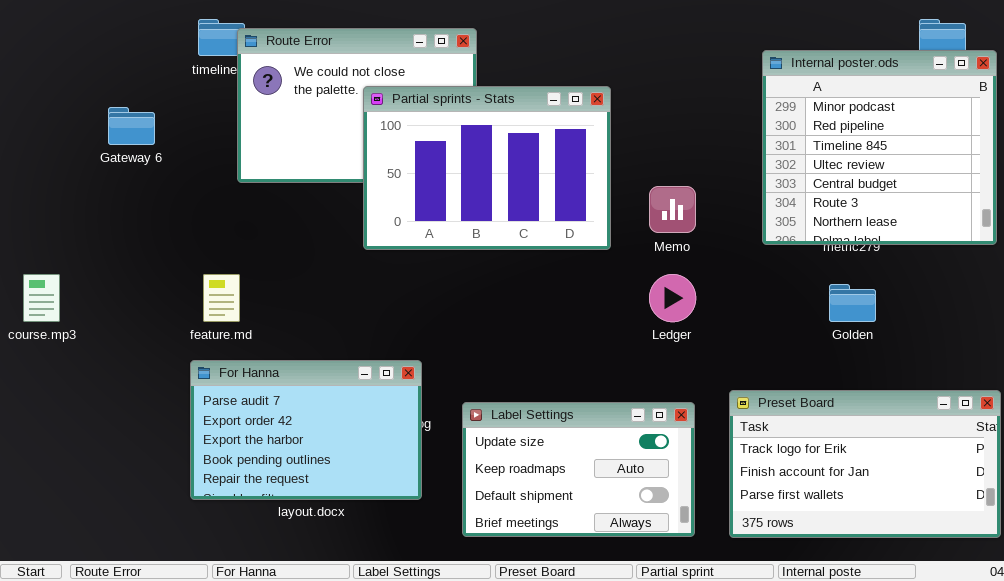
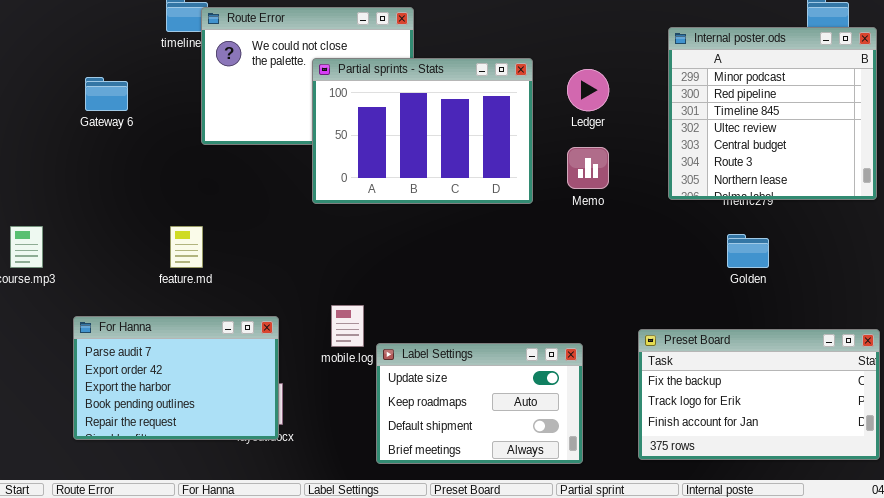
Ledger: [649,274,696,322] -> [567,69,609,111], moved
For Hanna: [190,360,422,500] -> [73,316,279,440], moved
Preset Board: [729,390,1001,538] -> [638,329,880,460], scrolled up 1 row
Label Settings: [462,402,695,537] -> [376,343,583,464], moved

